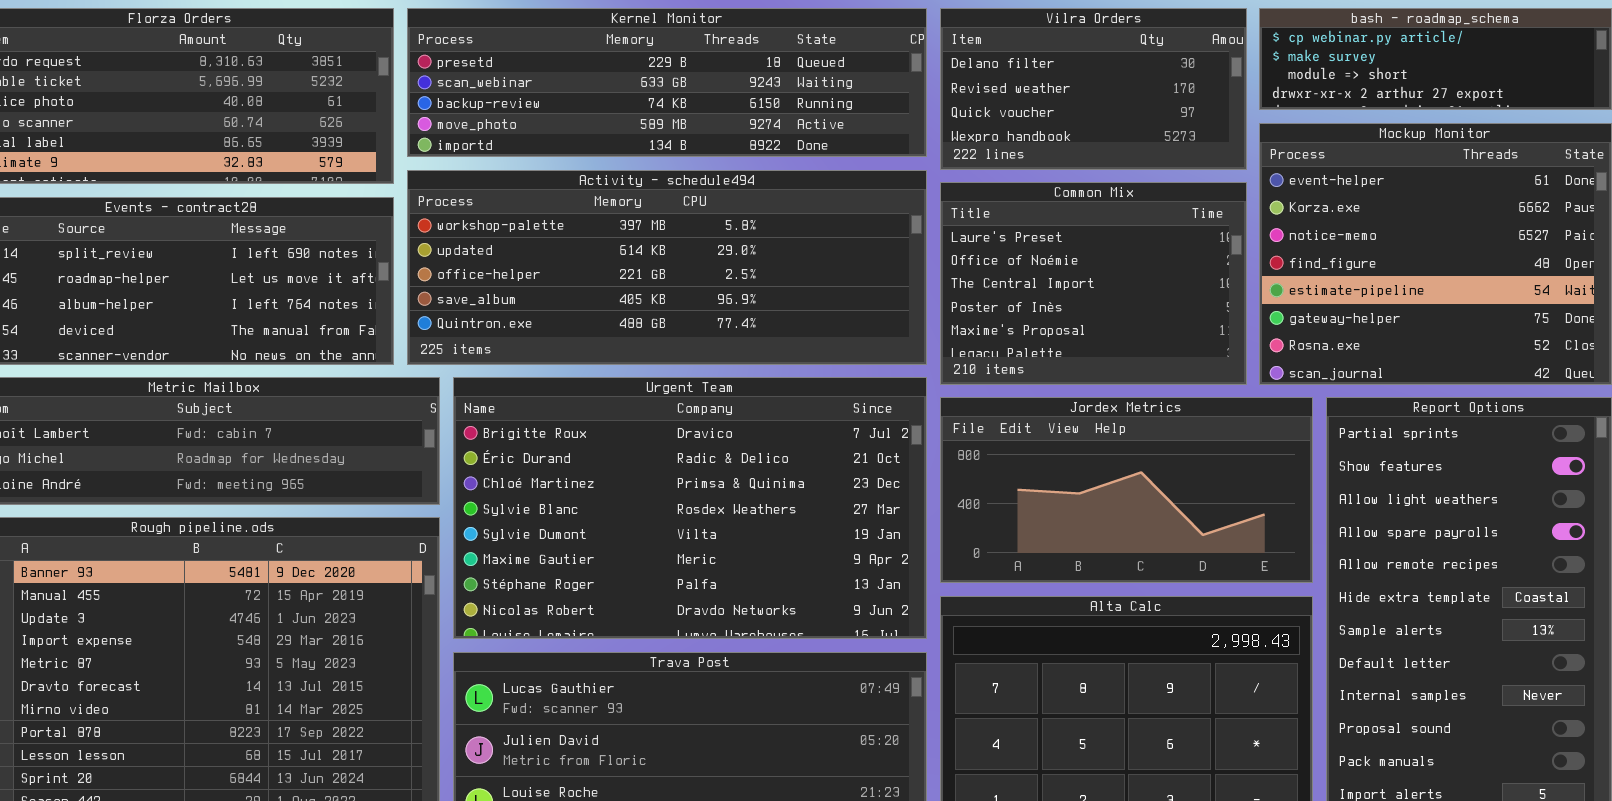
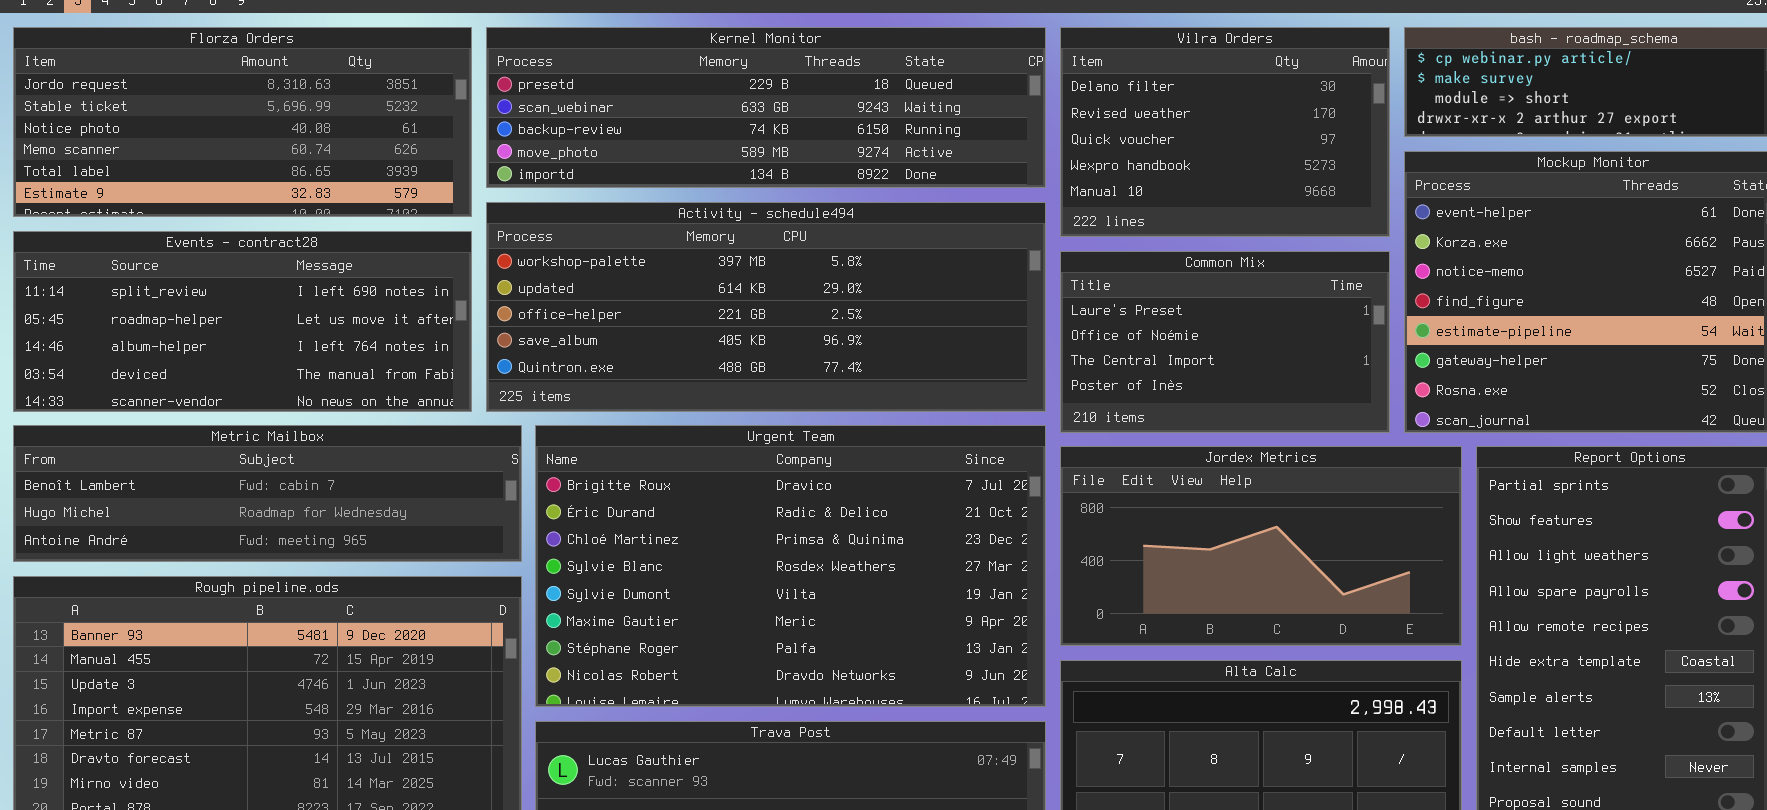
Vilra Orders: [940,8,1247,170] -> [1060,27,1390,237], resized
Common Mix: [940,182,1247,385] -> [1060,251,1390,433], resized

